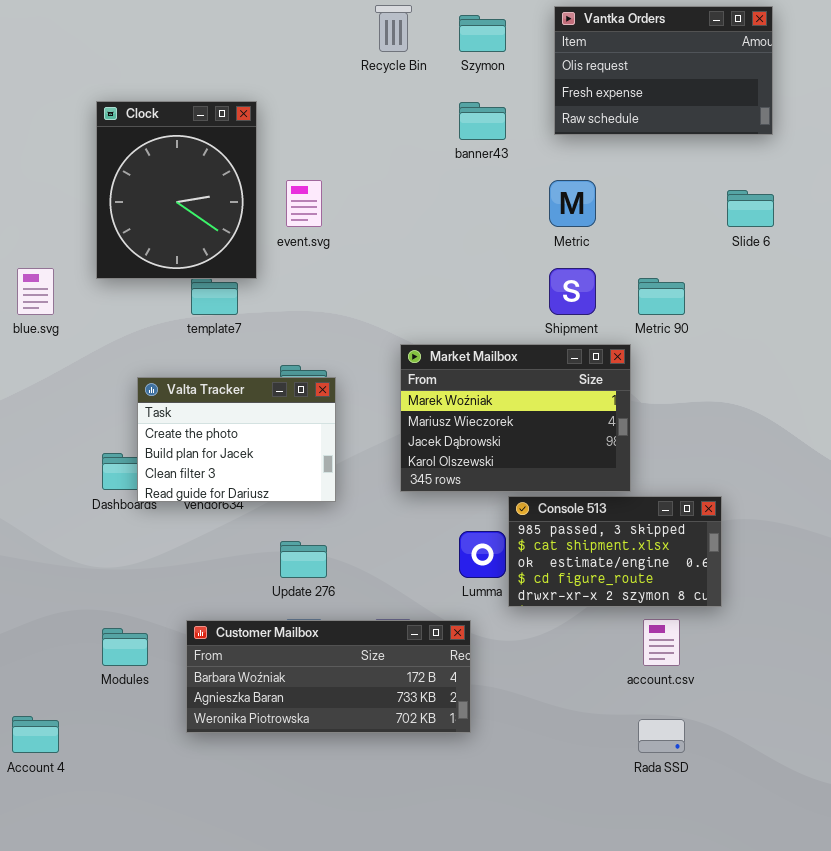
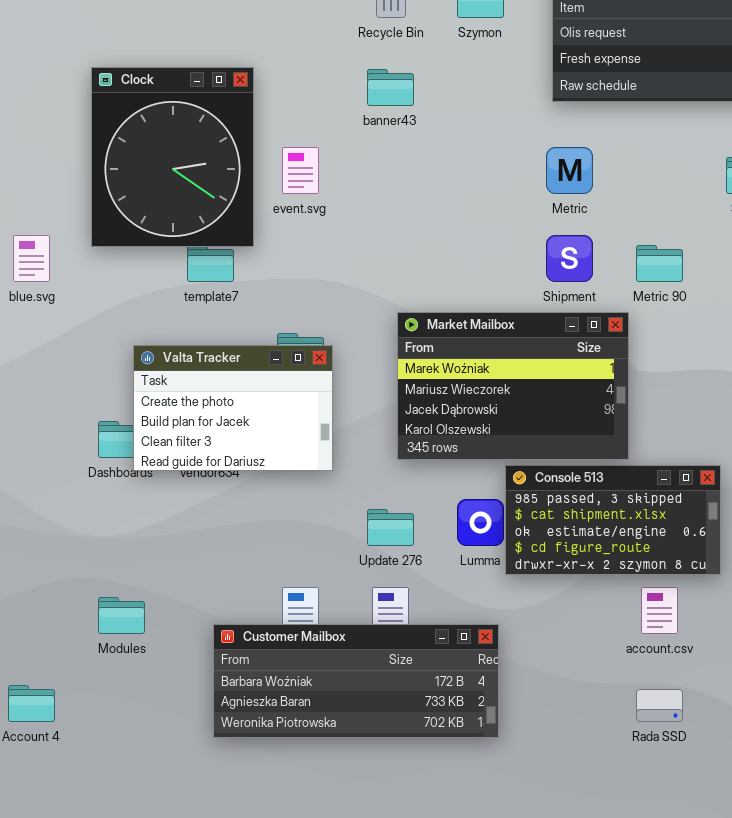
banner43: [459,102,506,140] -> [367,69,414,106], moved
Update 276: [280,541,327,578] -> [367,509,414,546], moved
Customer Mailbox: [186,620,471,733] -> [213,624,499,738], moved

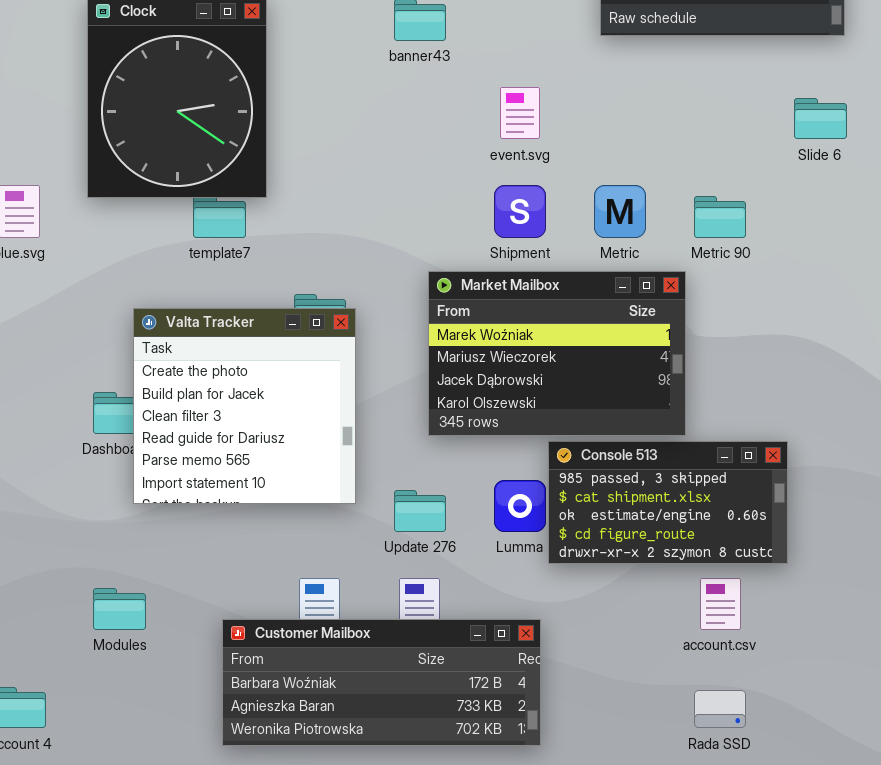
event.svg: [282,147,319,194] -> [500,87,540,139], moved
Metric: [546,147,593,194] -> [594,185,646,238], moved
Shipment: [546,235,593,282] -> [494,185,546,238], moved
Valta Tracker: [133,345,333,471] -> [133,308,356,504], resized

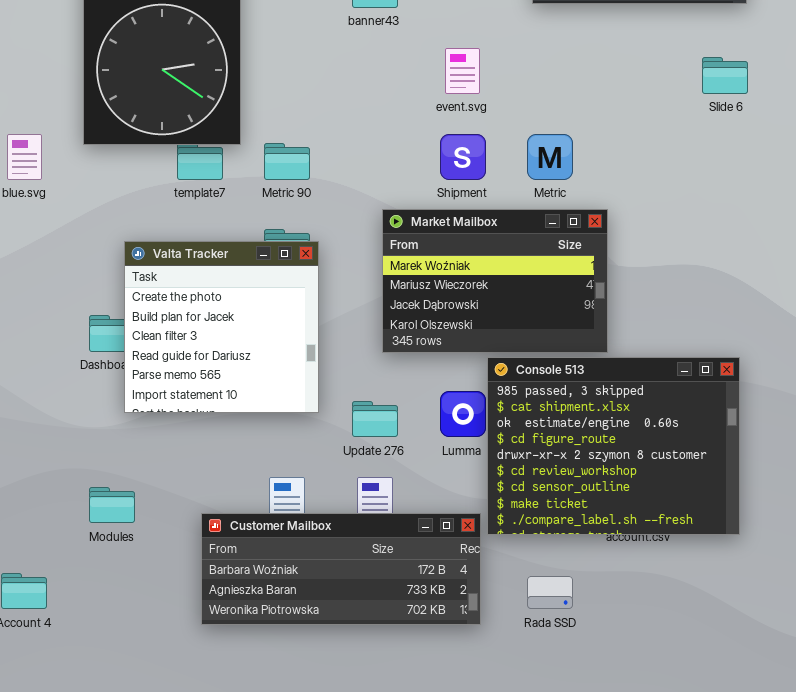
Metric 90: [694,196,746,238] -> [264,143,310,180], moved
Console 513: [548,441,788,564] -> [487,357,740,535], resized
Rada SSD: [694,690,746,728] -> [527,576,573,609], moved

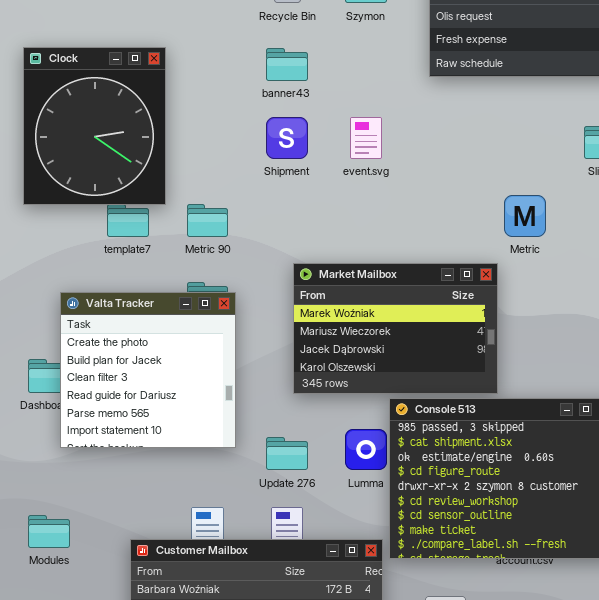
Shipment: [440,134,486,180] -> [266,117,308,159], moved
Metric: [527,134,573,180] -> [504,195,546,237], moved

